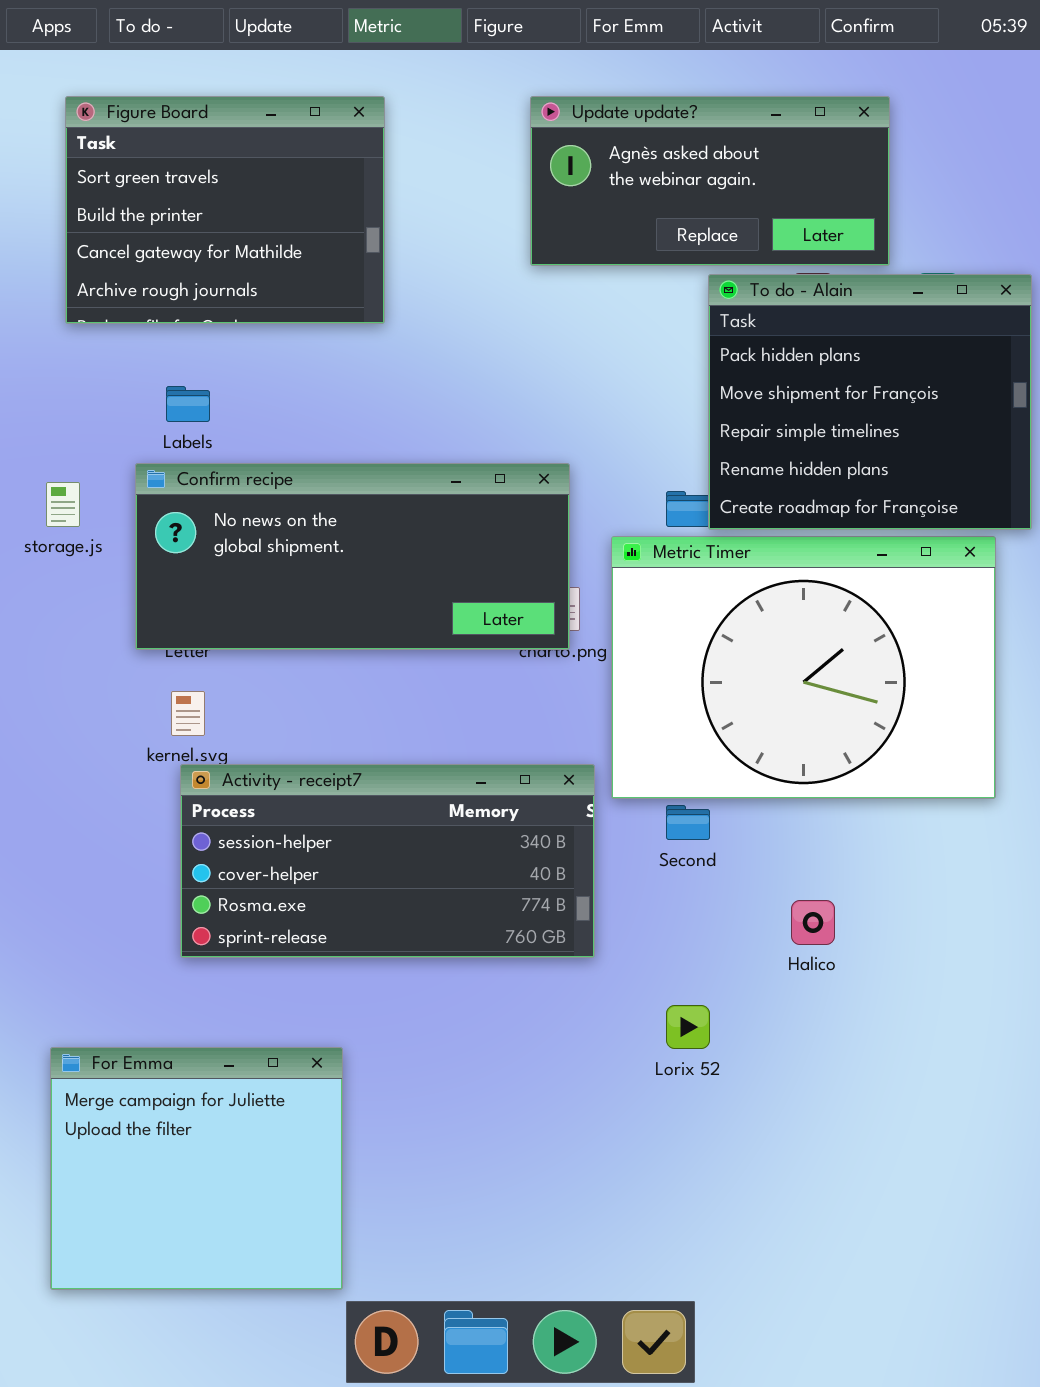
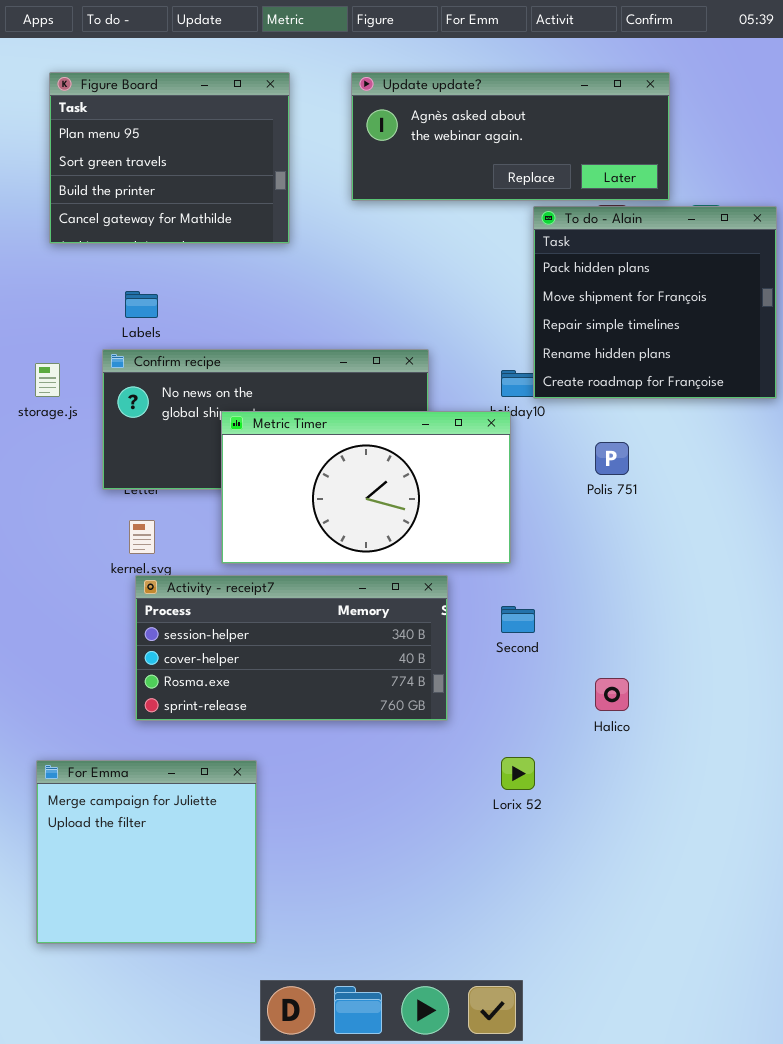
Figure Board: [65,96,385,324] -> [49,72,290,244], scrolled up 1 row
Update update?: [530,96,890,266] -> [351,72,670,201], resized
Metric Timer: [611,536,996,799] -> [221,411,511,564], moved, resized
For Emma: [50,1047,343,1290] -> [36,760,257,944], moved

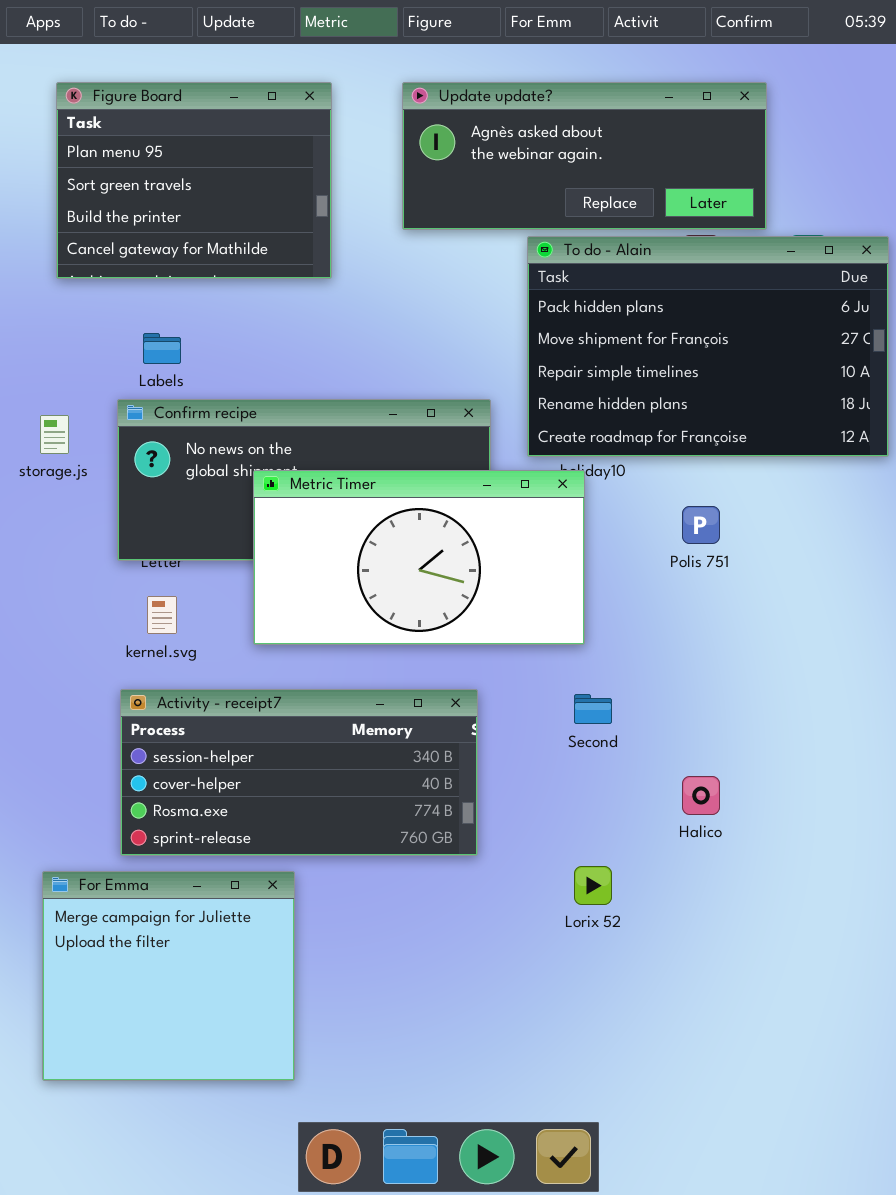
To do - Alain: [533,206,777,399] -> [527,236,889,457], resized
Activity - receipt7: [135,575,448,721] -> [120,689,478,856], moved

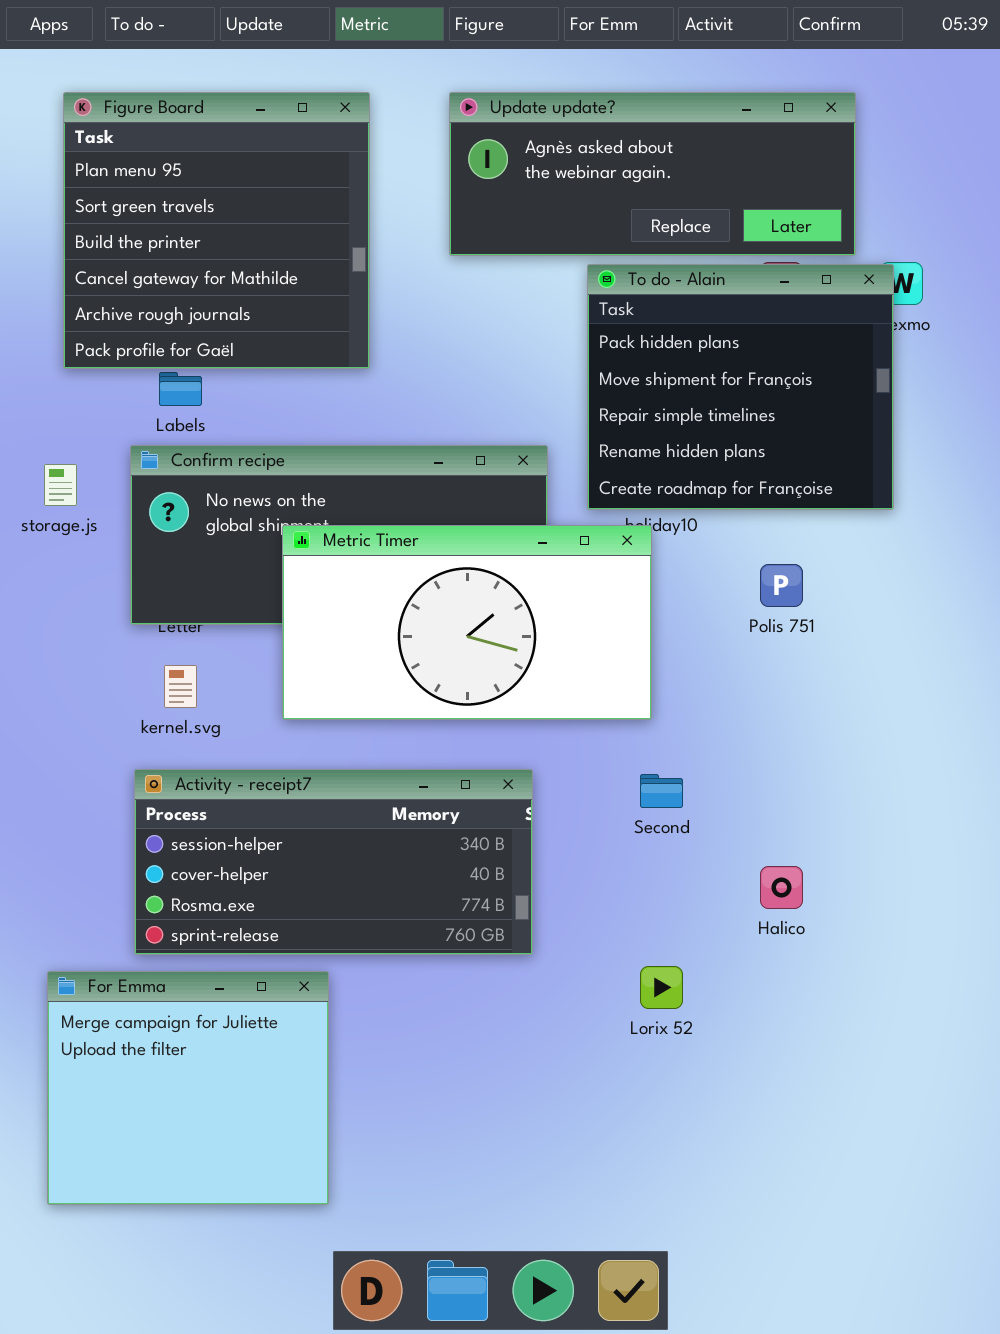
Figure Board: [56,82,332,279] -> [63,92,370,369], resized
To do - Alain: [527,236,889,457] -> [587,264,894,510], resized

